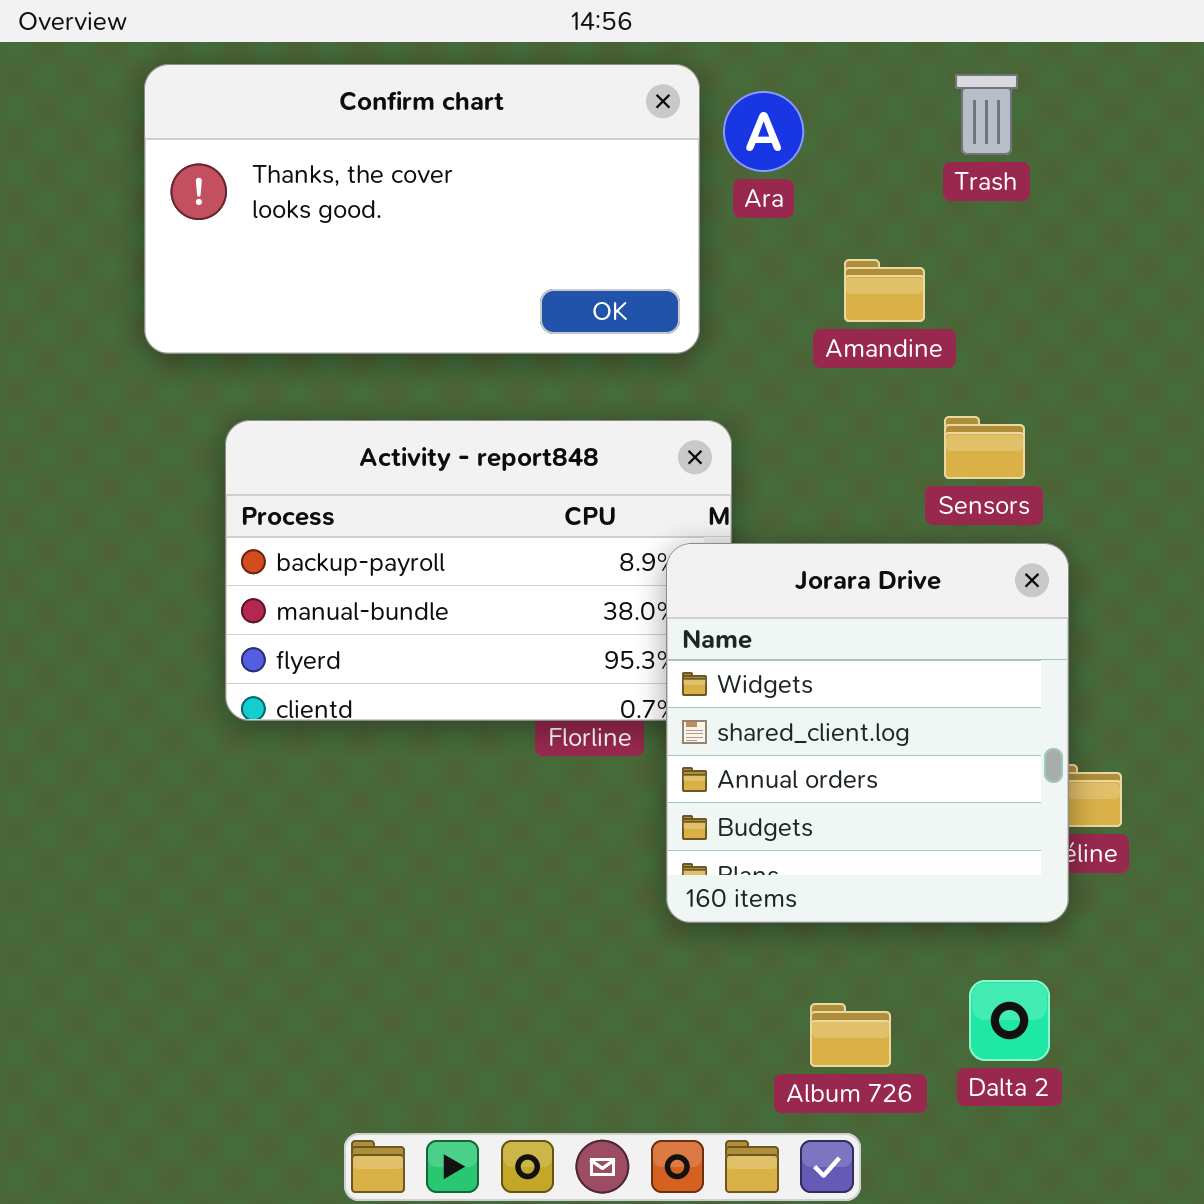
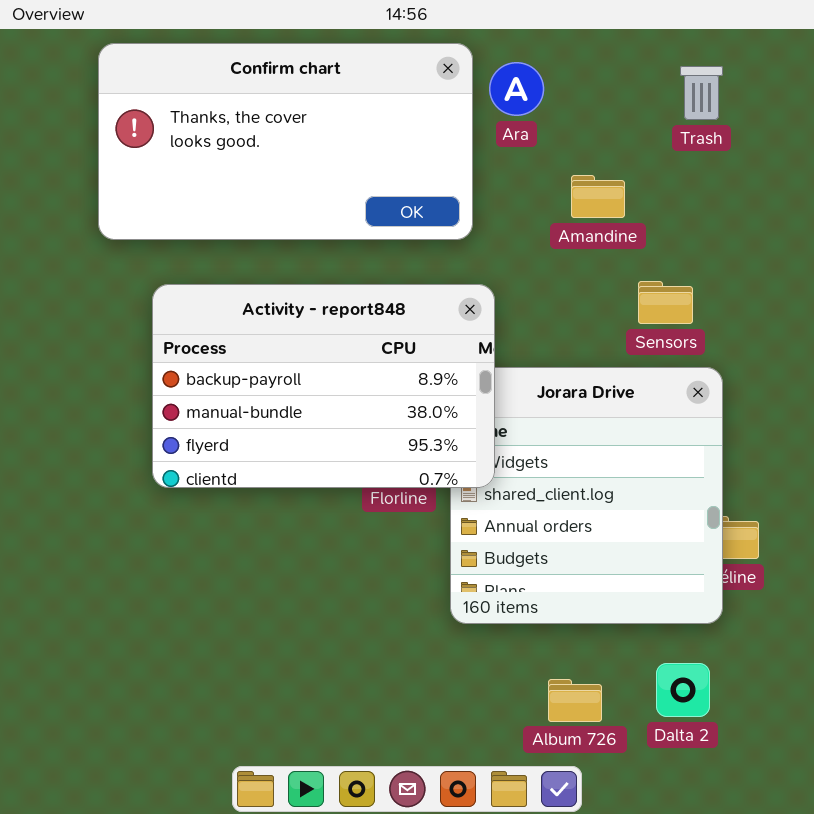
Trash: [955,74,1018,155] -> [680,66,723,120], moved
Activity - report848: [225,420,732,721] -> [152,284,495,488], raised

